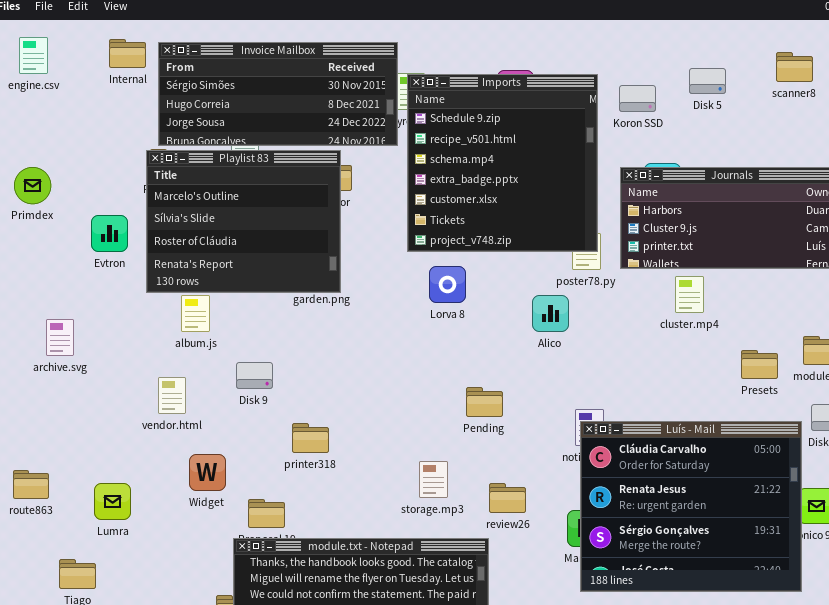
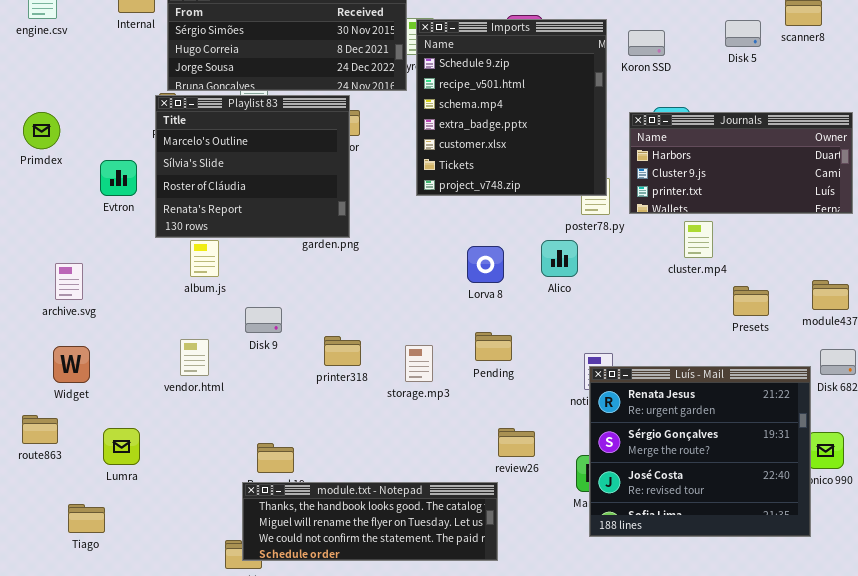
Disk 5: [689,68,726,94] -> [725,20,761,47], moved
Lorva 8: [429,266,466,303] -> [467,246,504,283], moved
Presets: [741,350,778,379] -> [733,286,769,316], moved
vendor.html: [158,377,186,414] -> [180,339,209,376], moved
Luís - Mail: [580,421,802,592] -> [589,366,811,537], scrolled down 1 row
printer318: [292,423,329,453] -> [324,336,361,366], moved
Widget: [189,454,226,491] -> [53,346,90,383], moved
storage.mp3: [419,461,448,498] -> [405,345,433,382], moved

